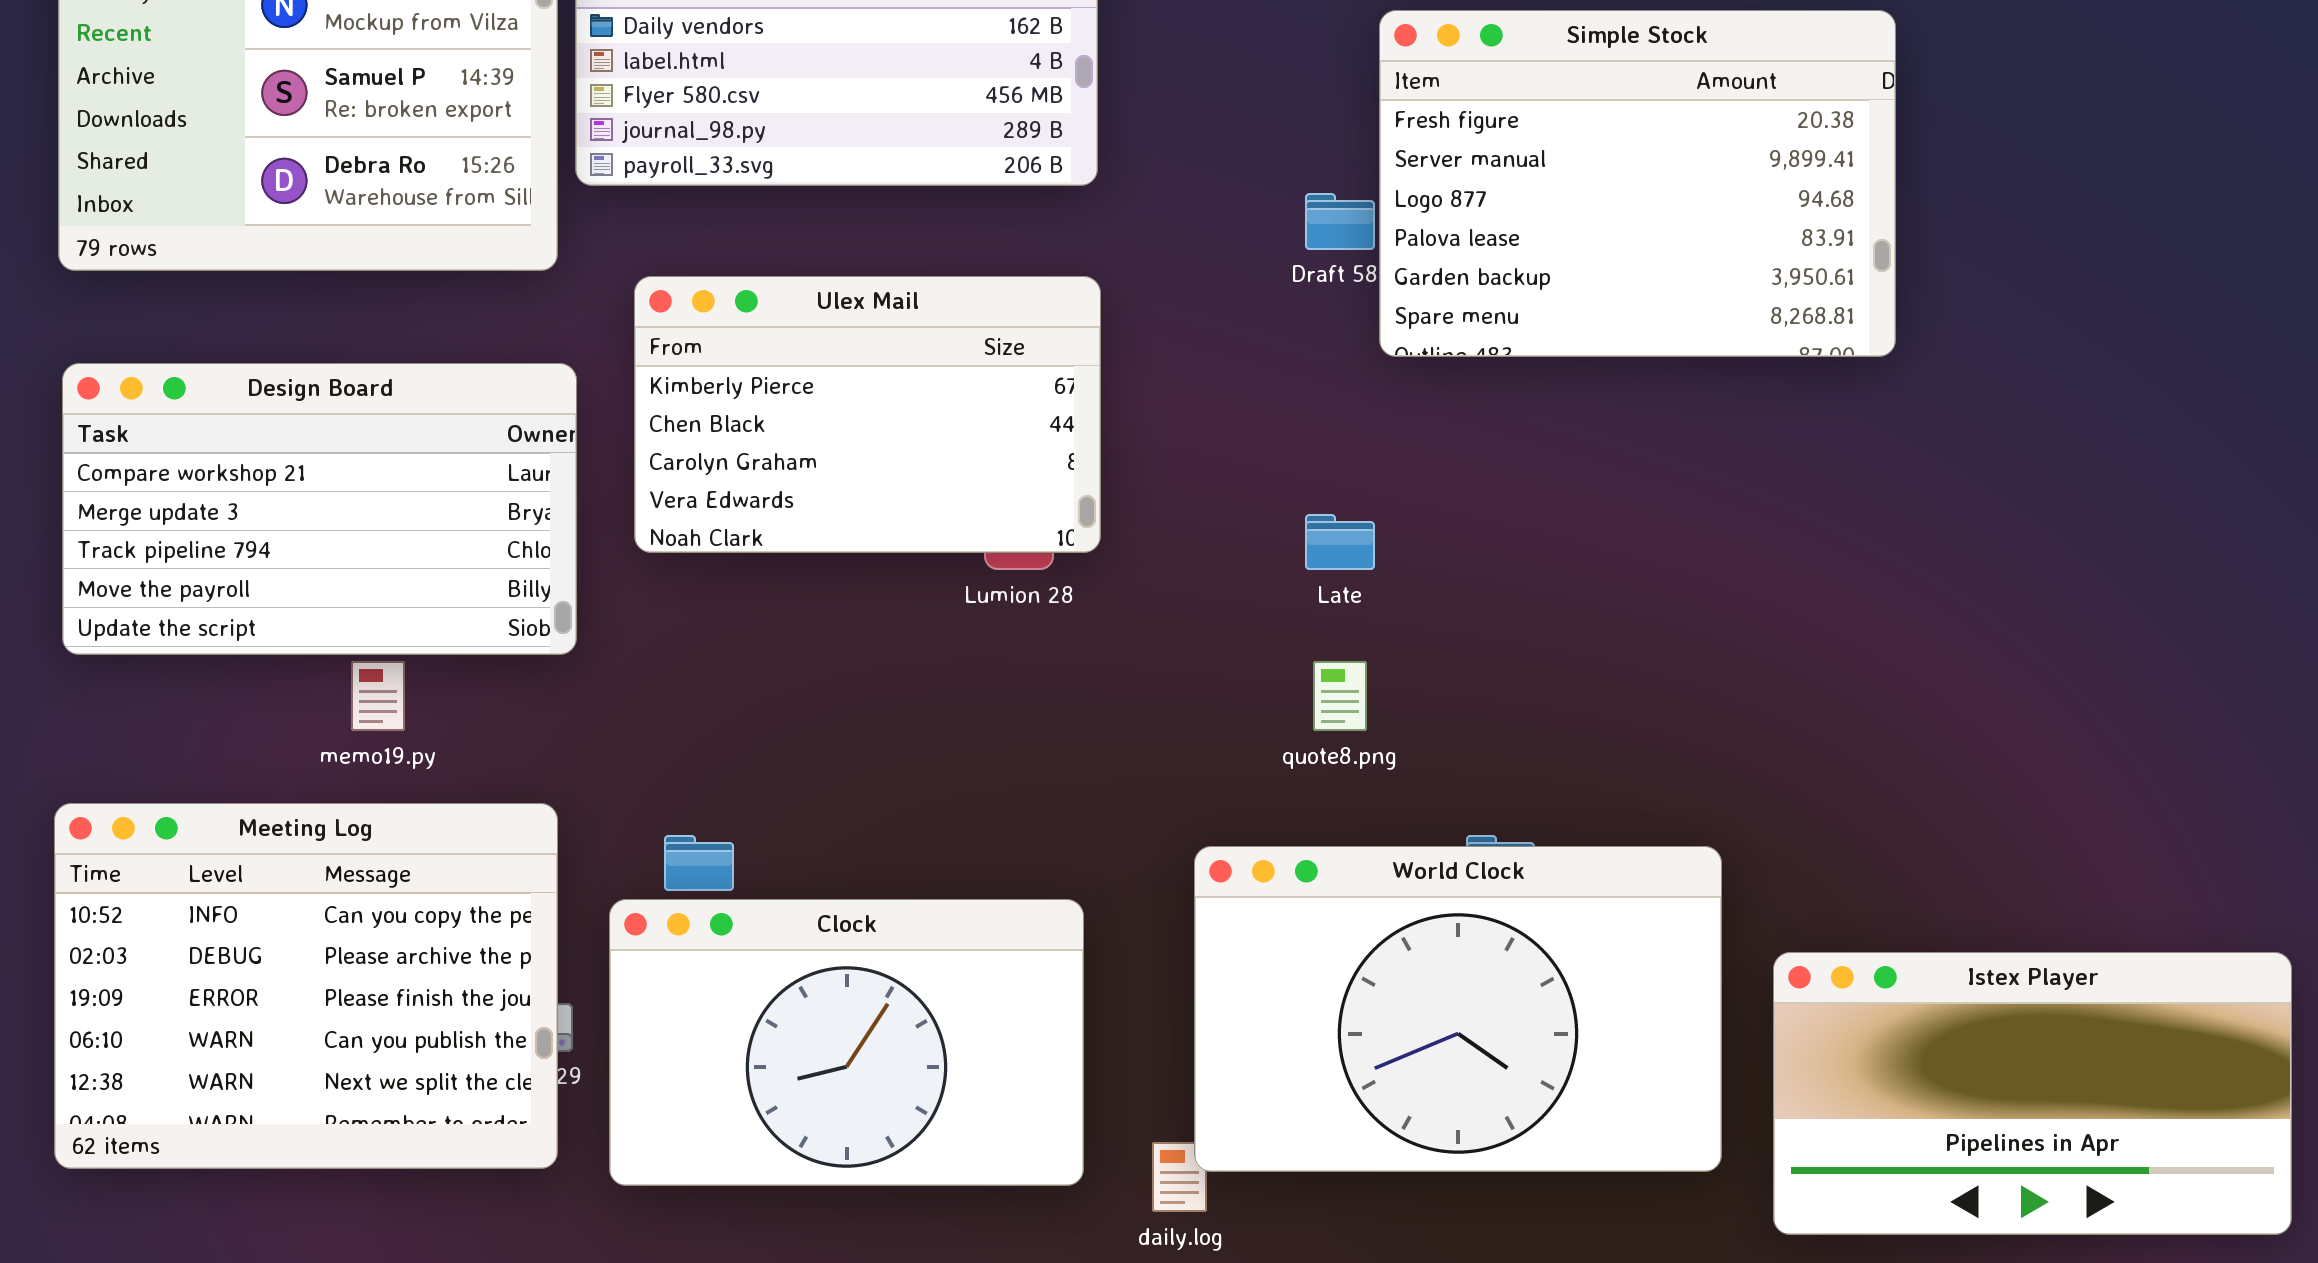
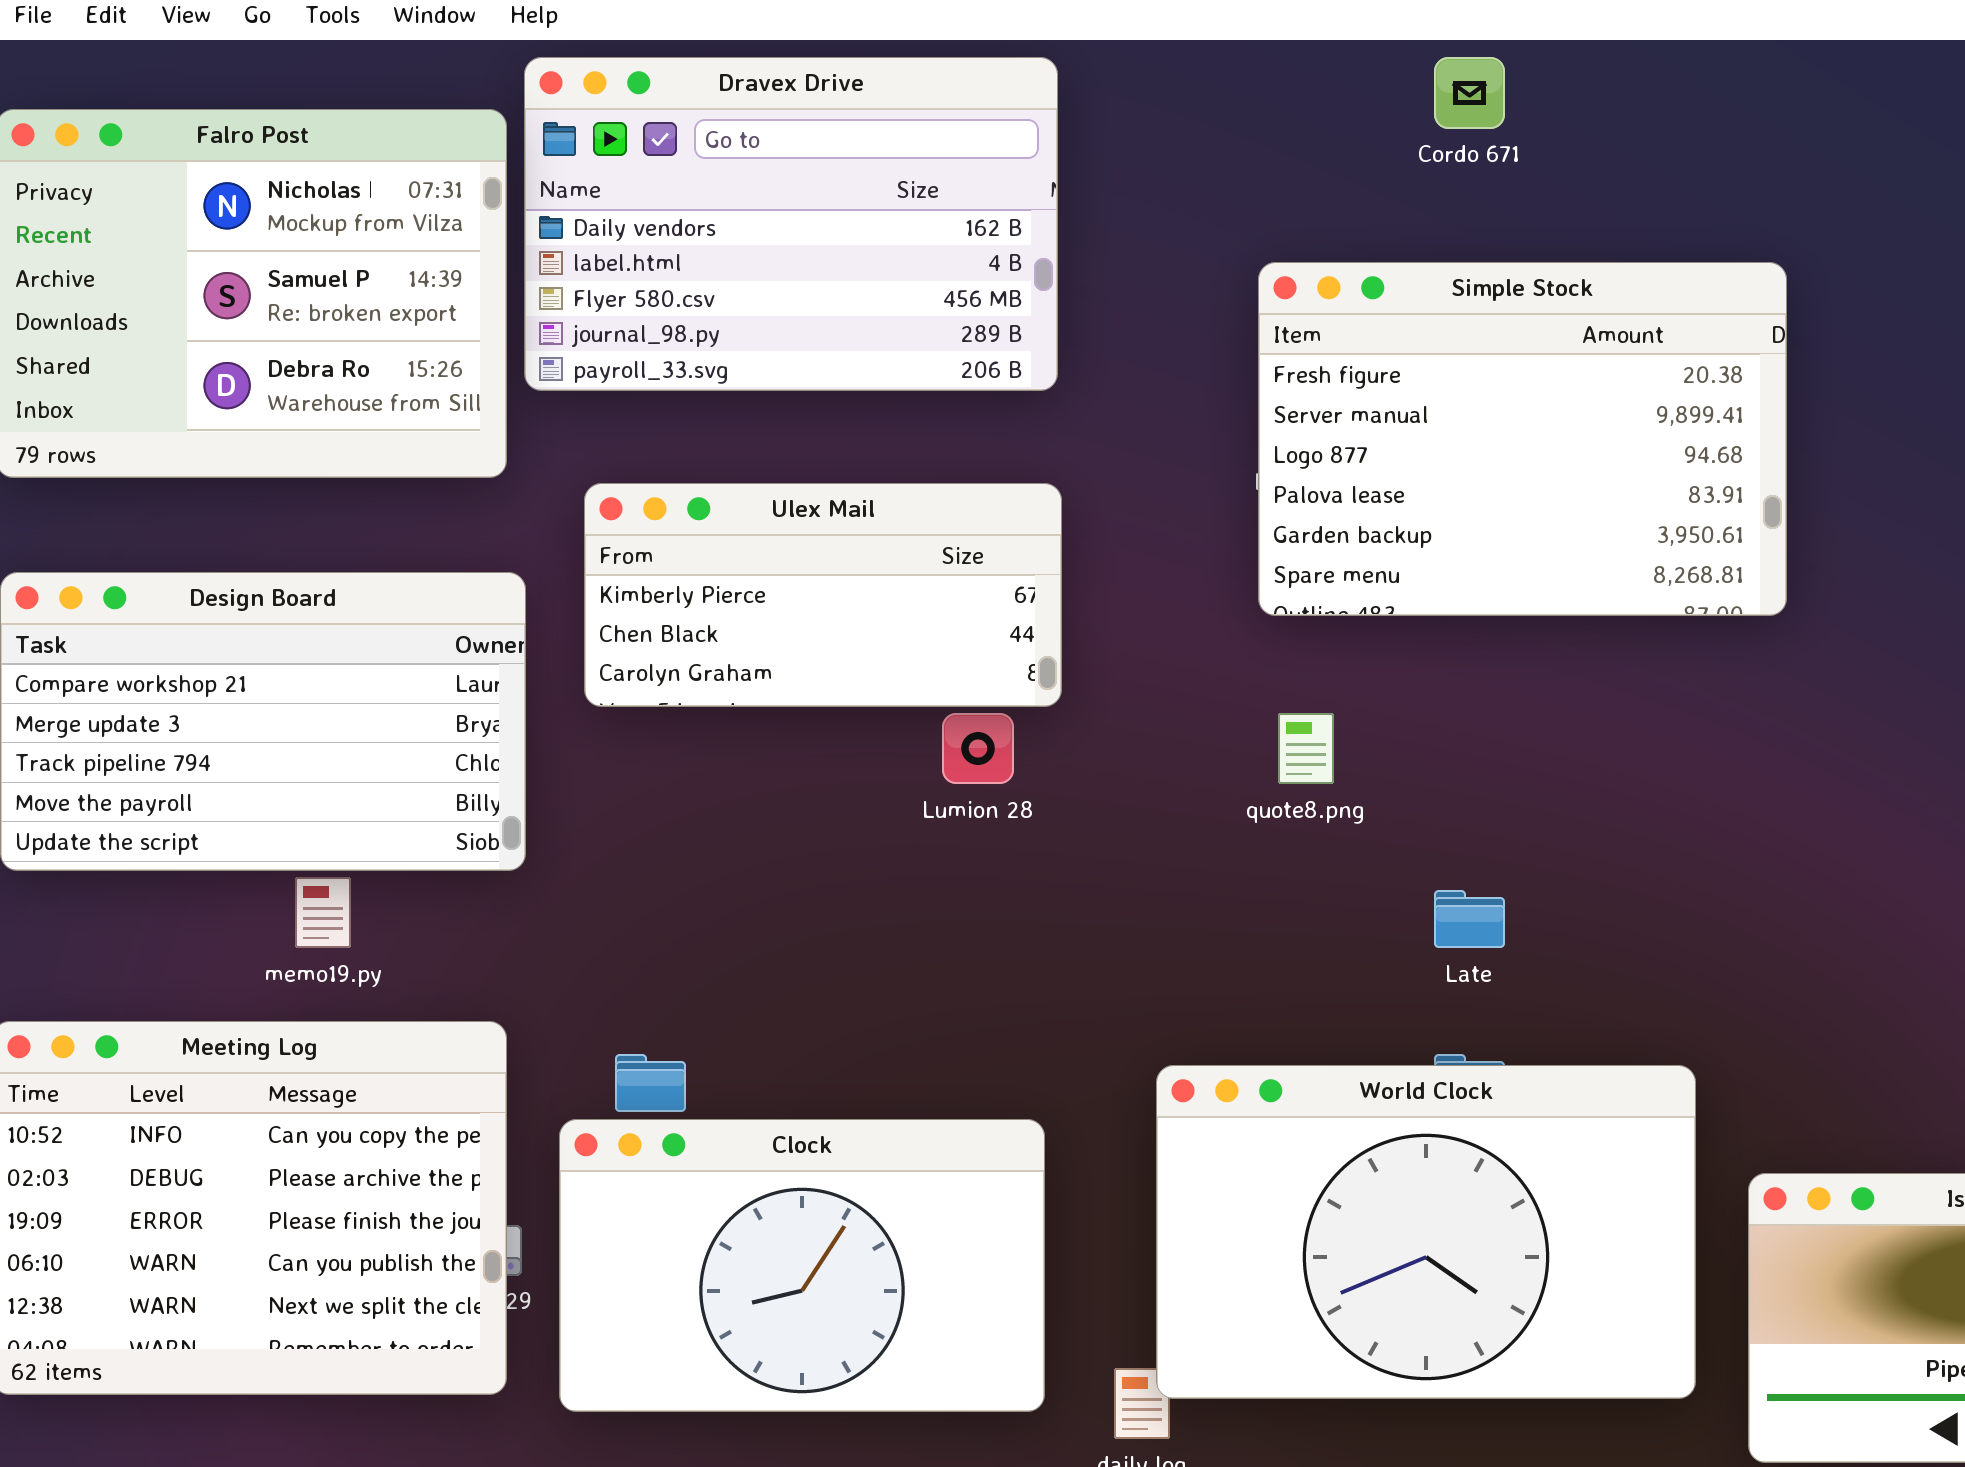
Simple Stock: [1379,10,1896,357] -> [1258,262,1787,616], moved
Ulex Mail: [634,276,1101,553] -> [584,483,1062,707], resized
Late: [1305,514,1375,570] -> [1434,890,1505,948], moved
quote8.png: [1313,661,1367,731] -> [1278,713,1334,784], moved

